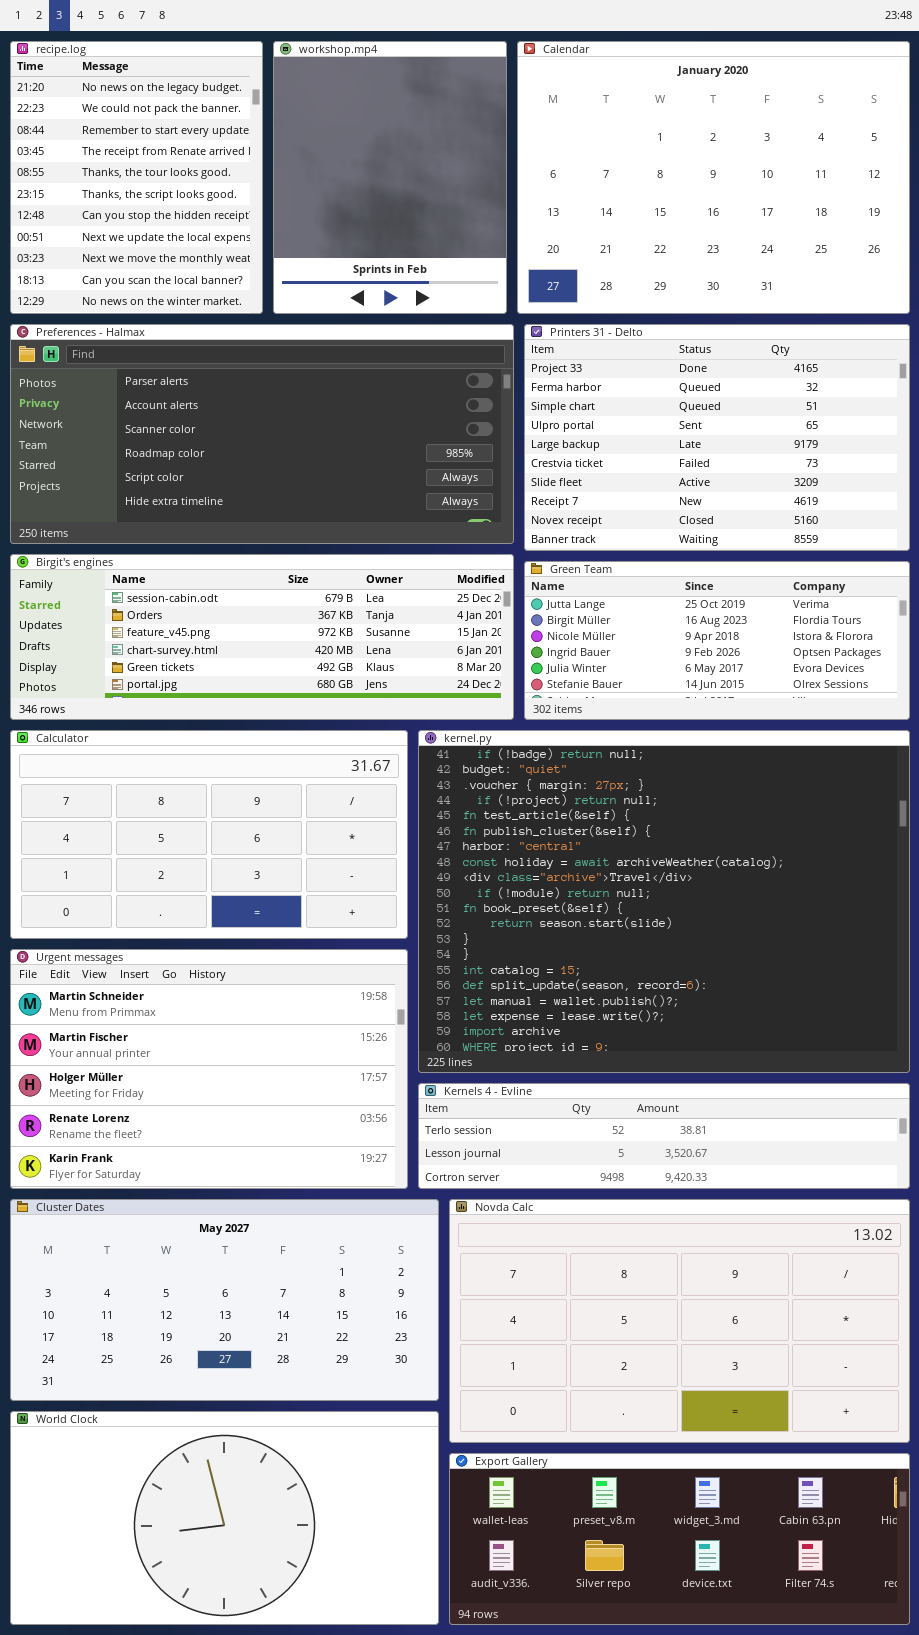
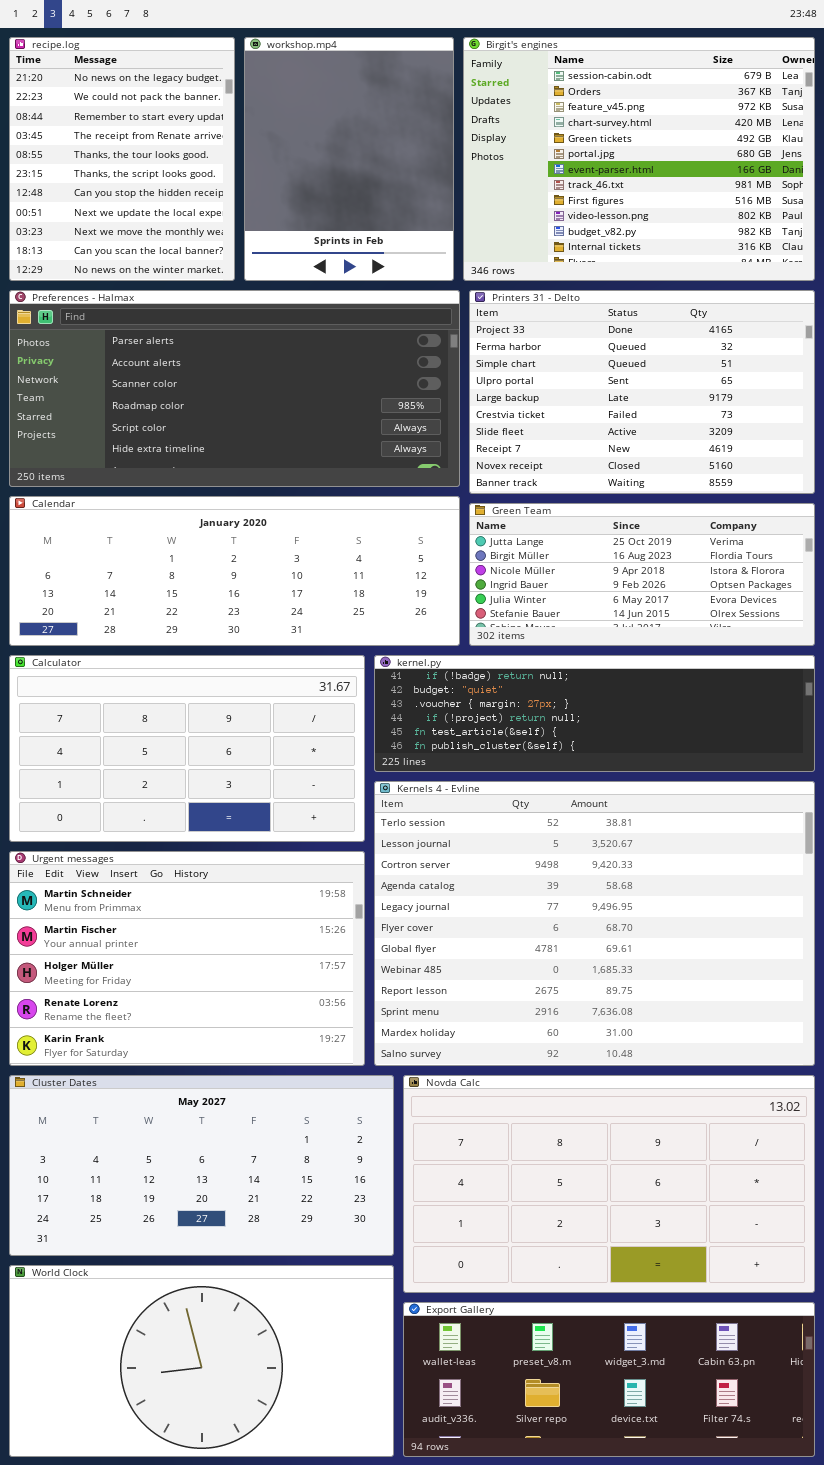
Calendar: [517,41,910,314] -> [9,496,460,646], moved, resized
Birgit's engines: [10,554,514,720] -> [463,37,815,281], moved, resized
kernel.py: [418,730,910,1073] -> [374,655,815,772], resized
Kernels 4 - Evline: [418,1083,910,1189] -> [374,781,815,1066], resized

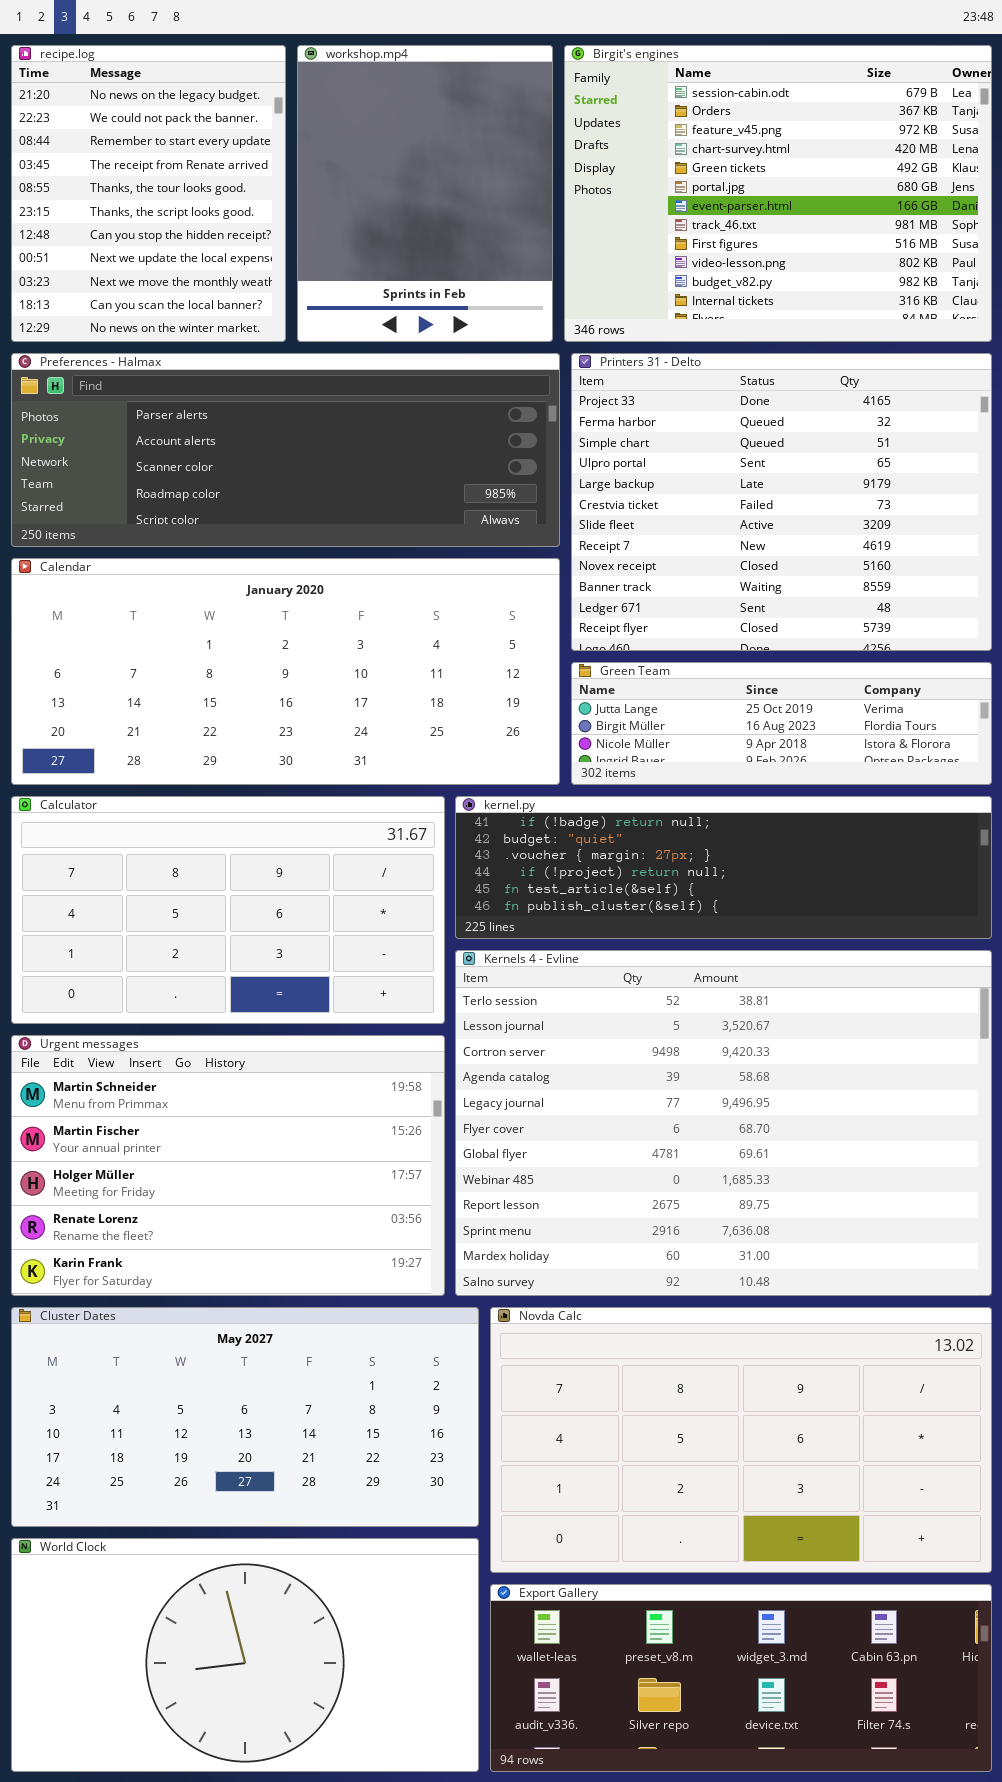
Preferences - Halmax: [9,290,460,487] -> [11,353,560,547], resized
Printers 31 - Delto: [469,290,815,494] -> [571,353,992,651], resized
Calendar: [9,496,460,646] -> [11,558,560,785], resized
Green Team: [469,503,815,646] -> [571,662,992,785], resized

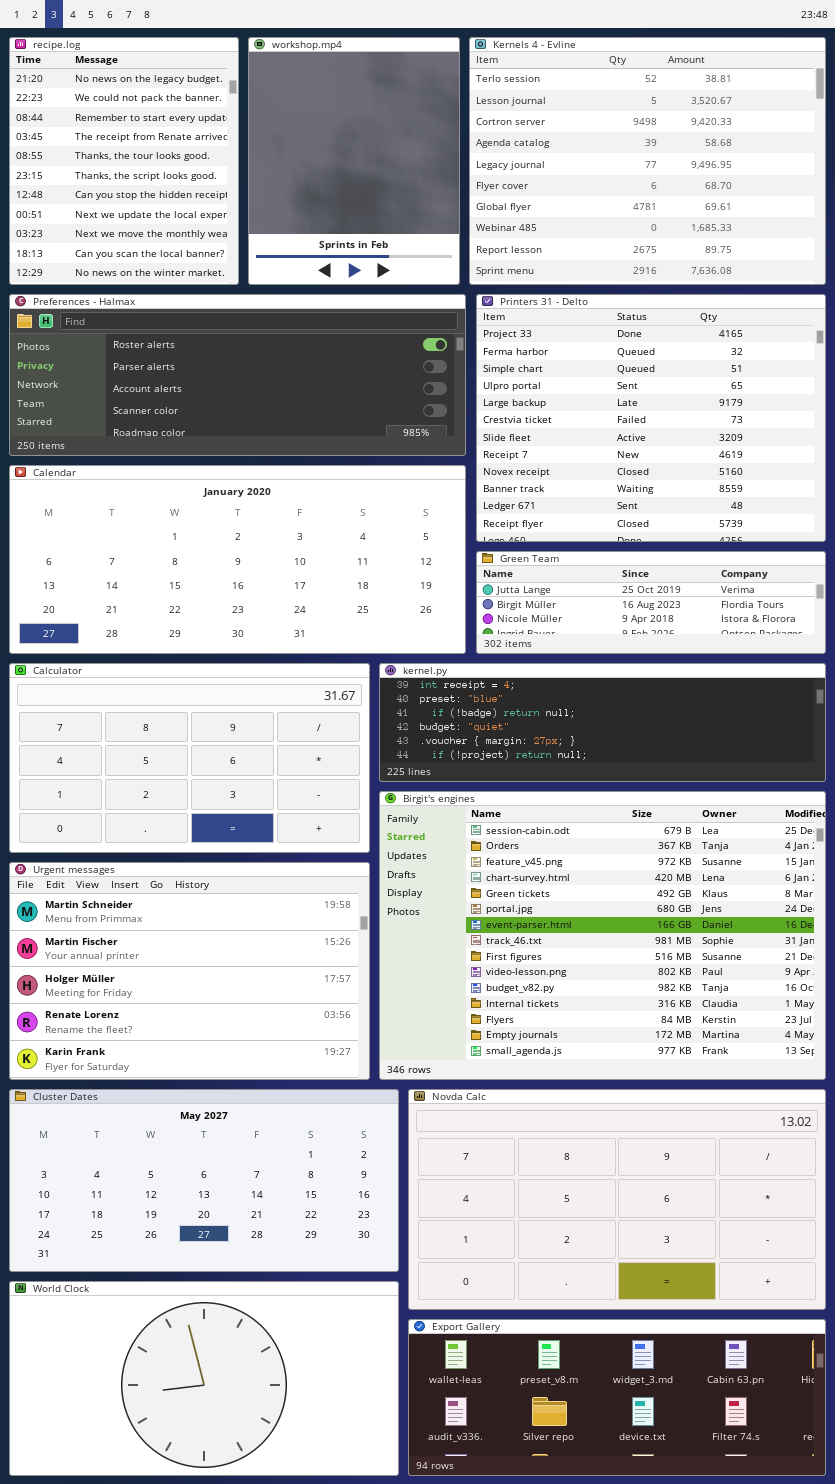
Birgit's engines: [564,45,992,342] -> [379,791,826,1080], moved, resized
Preferences - Halmax: [11,353,560,547] -> [9,294,466,456], scrolled up 1 row
kernel.py: [455,796,992,939] -> [379,663,826,782], scrolled up 2 rows
Kernels 4 - Evline: [455,950,992,1296] -> [469,37,826,285], moved, resized

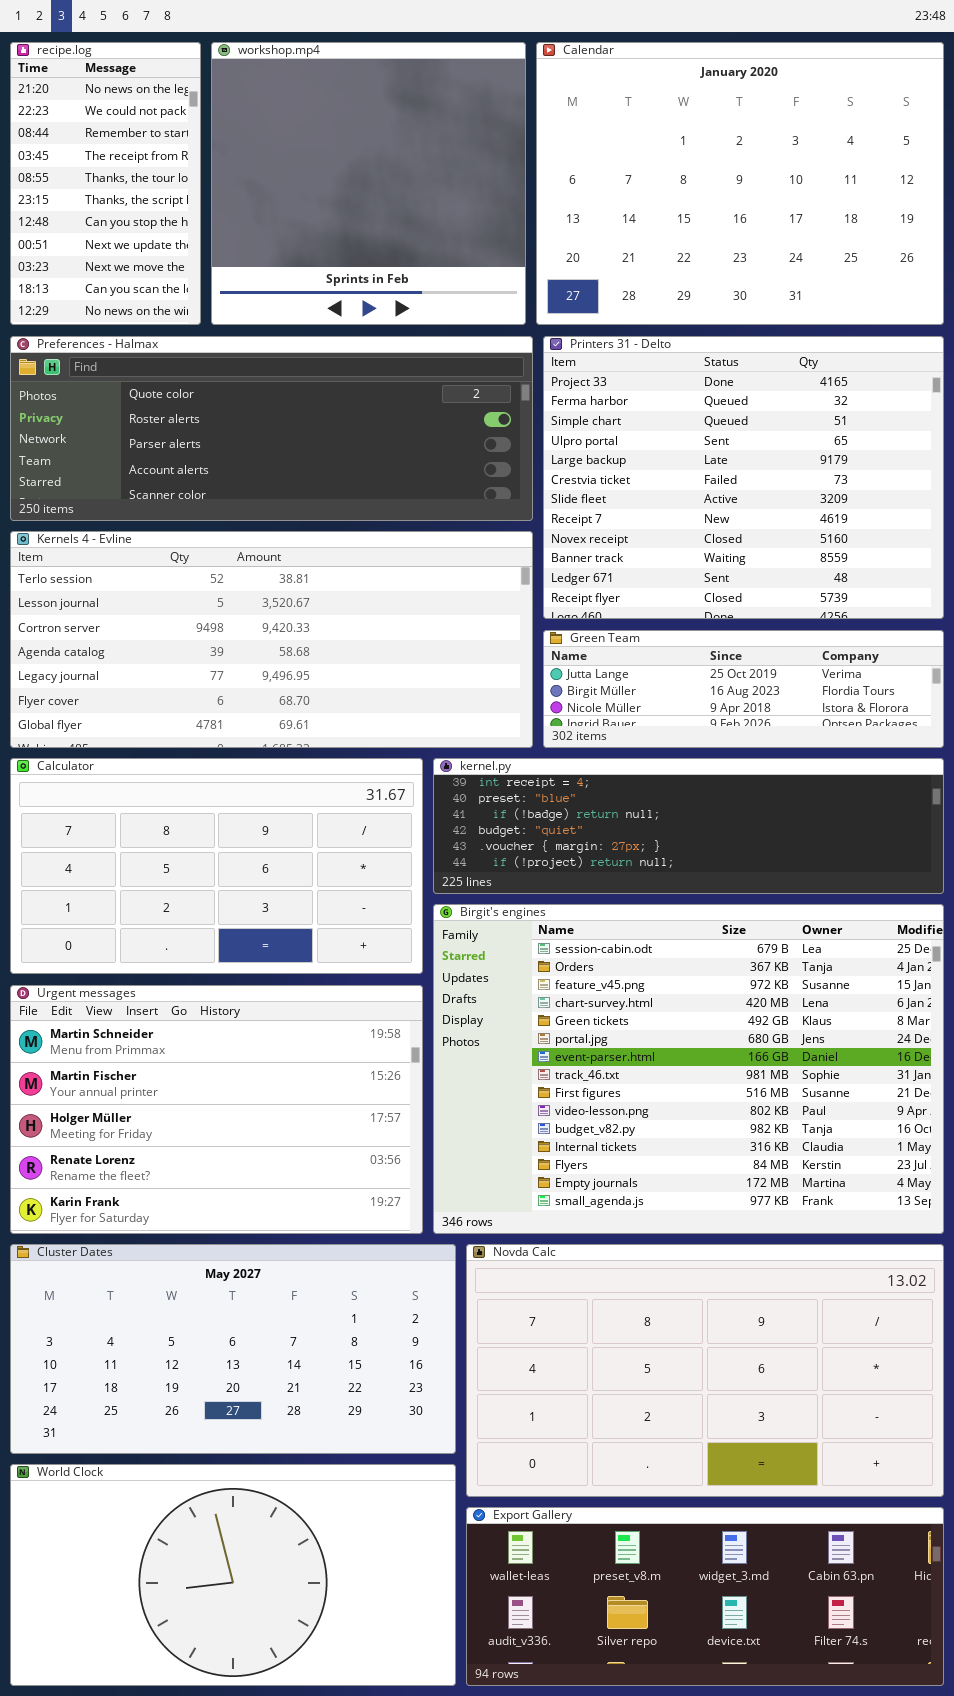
recipe.log: [9,37,239,285] -> [10,42,201,325], resized
workshop.mp4: [248,37,460,285] -> [211,42,526,325], resized
Kernels 4 - Evline: [469,37,826,285] -> [10,531,533,748], moved, resized
Preferences - Halmax: [9,294,466,456] -> [10,336,533,521], scrolled up 1 row
Calendar: [9,465,466,654] -> [536,42,944,325], moved, resized

